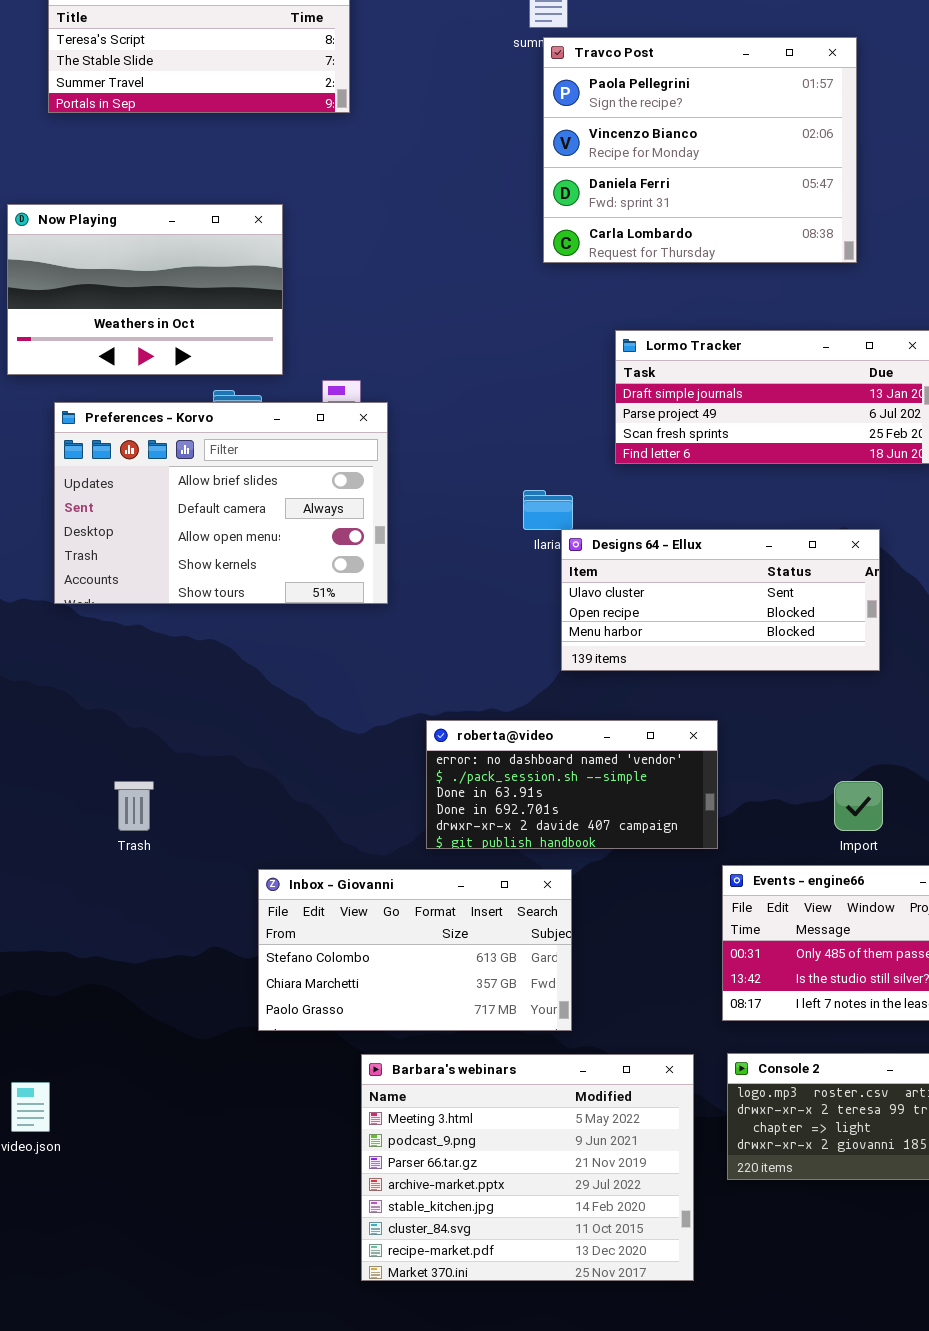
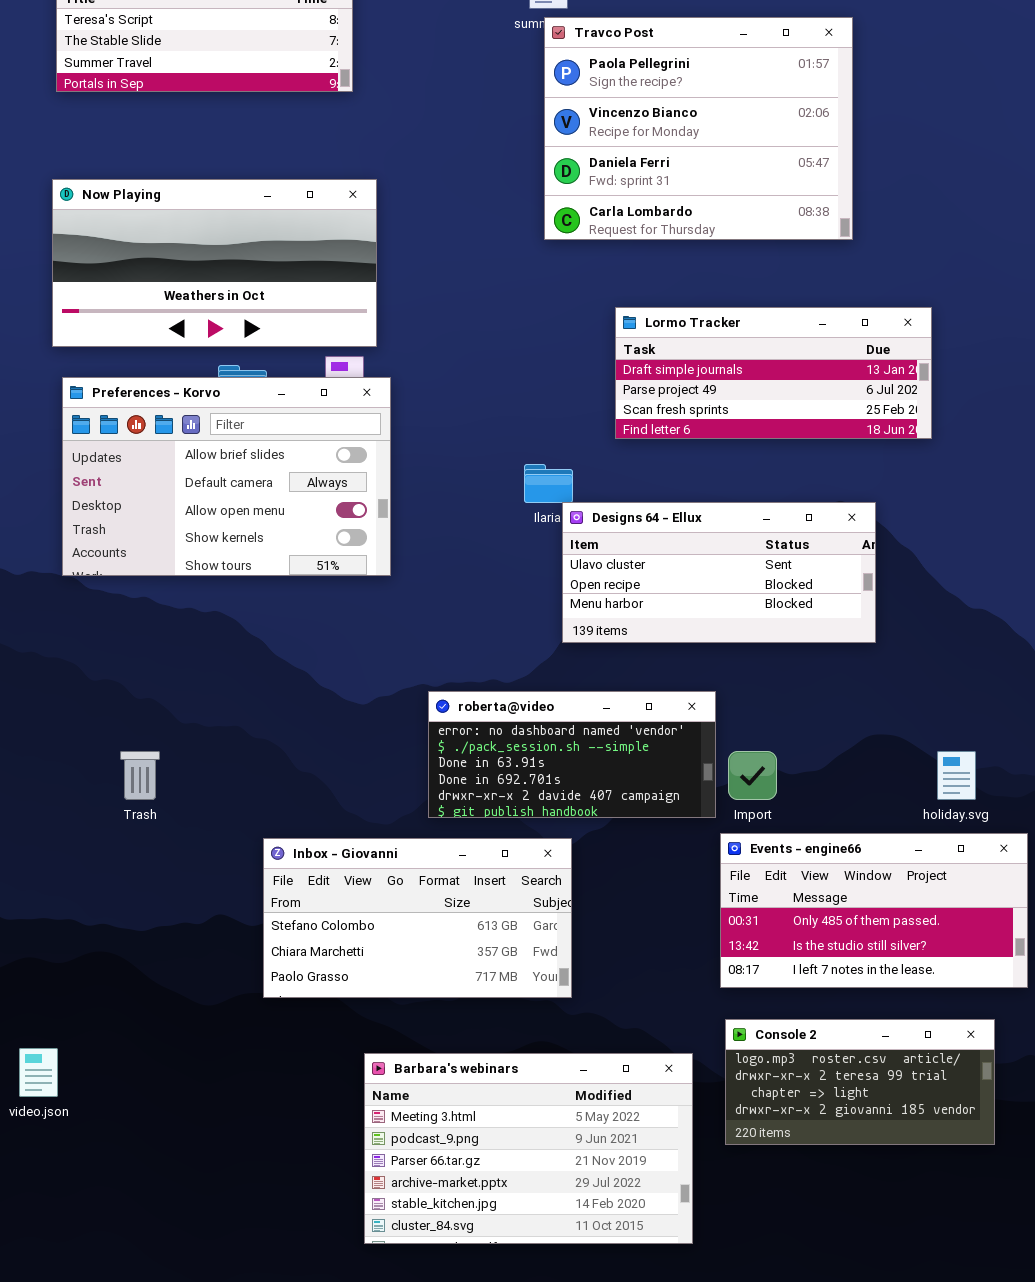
Now Playing: [7,204,283,375] -> [52,179,377,347], moved, resized
Import: [834,781,883,831] -> [728,751,777,800], moved
Barbara's webinars: [361,1054,694,1281] -> [364,1053,693,1244], resized

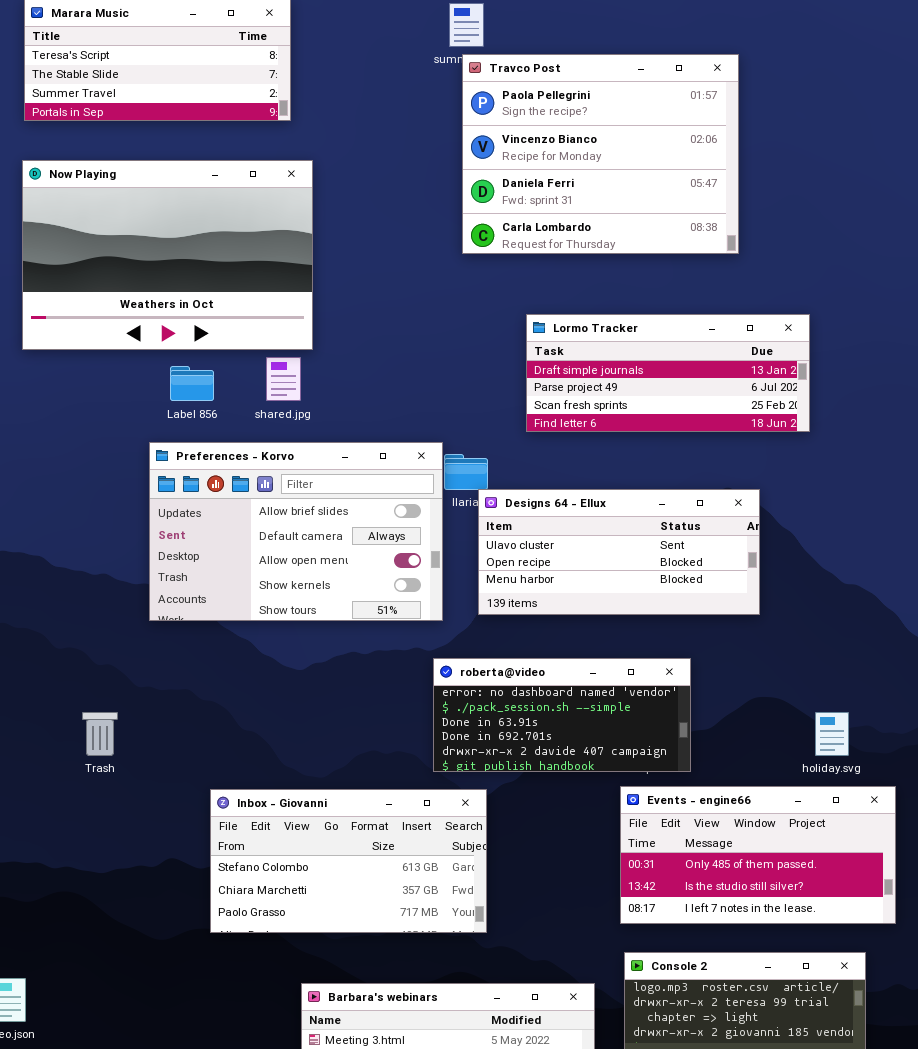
Now Playing: [52,179,377,347] -> [22,160,313,350], resized
Preferences - Korvo: [62,377,391,576] -> [149,442,443,621], moved
roberta@video: [428,691,716,818] -> [433,658,691,772], moved

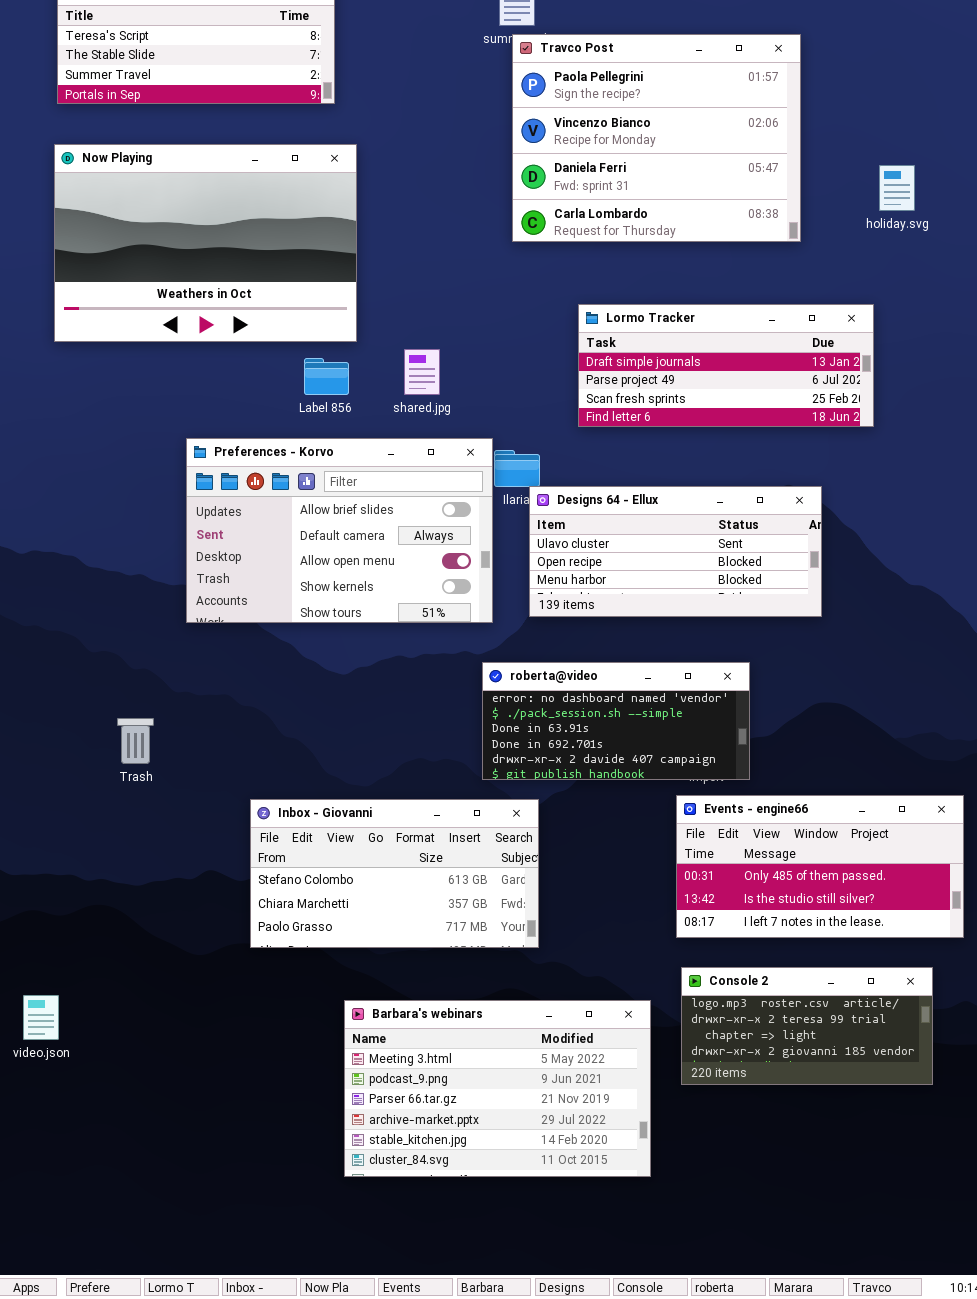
shared.jpg: [266,357,301,401] -> [404,349,440,395], moved
Label 856: [170,366,214,401] -> [304,358,349,395], moved
holiday.svg: [815,712,849,756] -> [879,165,915,211], moved

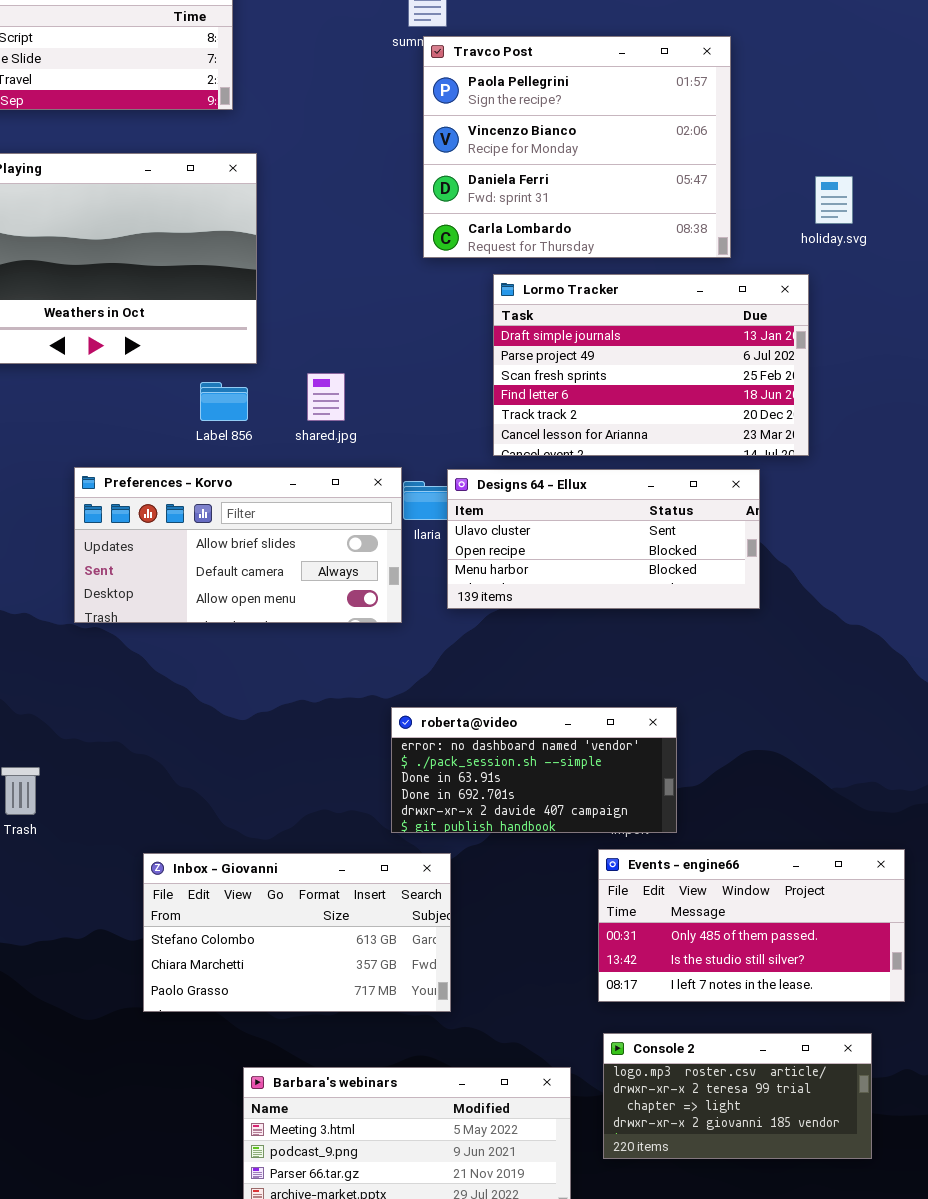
Lormo Tracker: [578,304,874,427] -> [493,274,809,456], resized
Preferences - Korvo: [186,438,493,623] -> [74,467,402,623], resized
Designs 64 - Ellux: [529,486,822,617] -> [447,469,760,609], moved

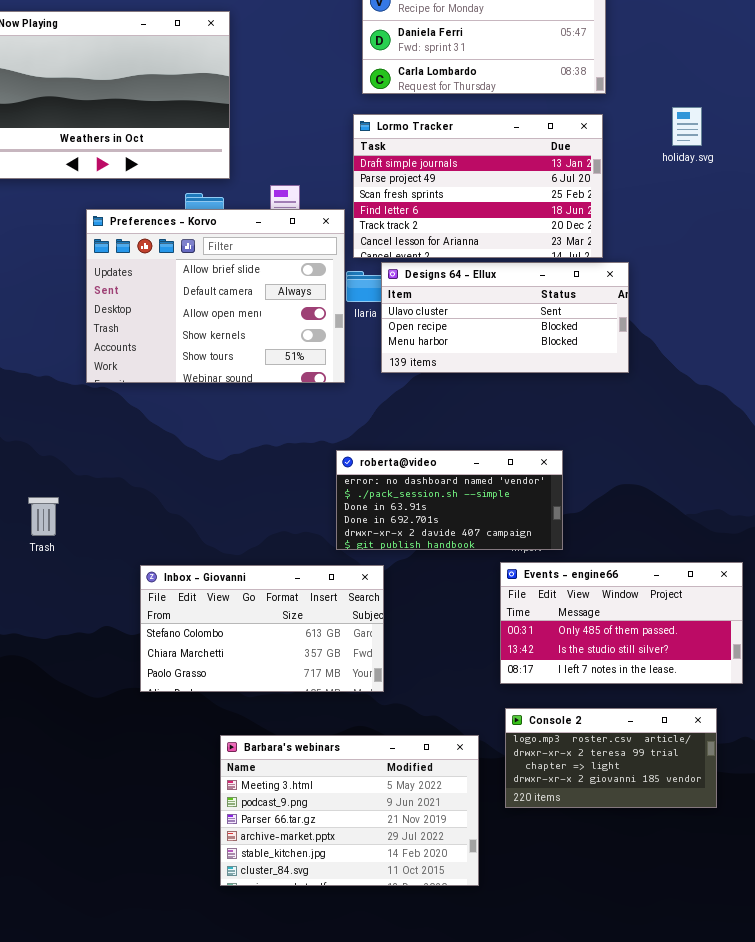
holiday.svg: [815,176,853,224] -> [672,107,702,146], moved
Lormo Tracker: [493,274,809,456] -> [353,114,603,258], moved
Preferences - Korvo: [74,467,402,623] -> [86,209,345,383], resized

